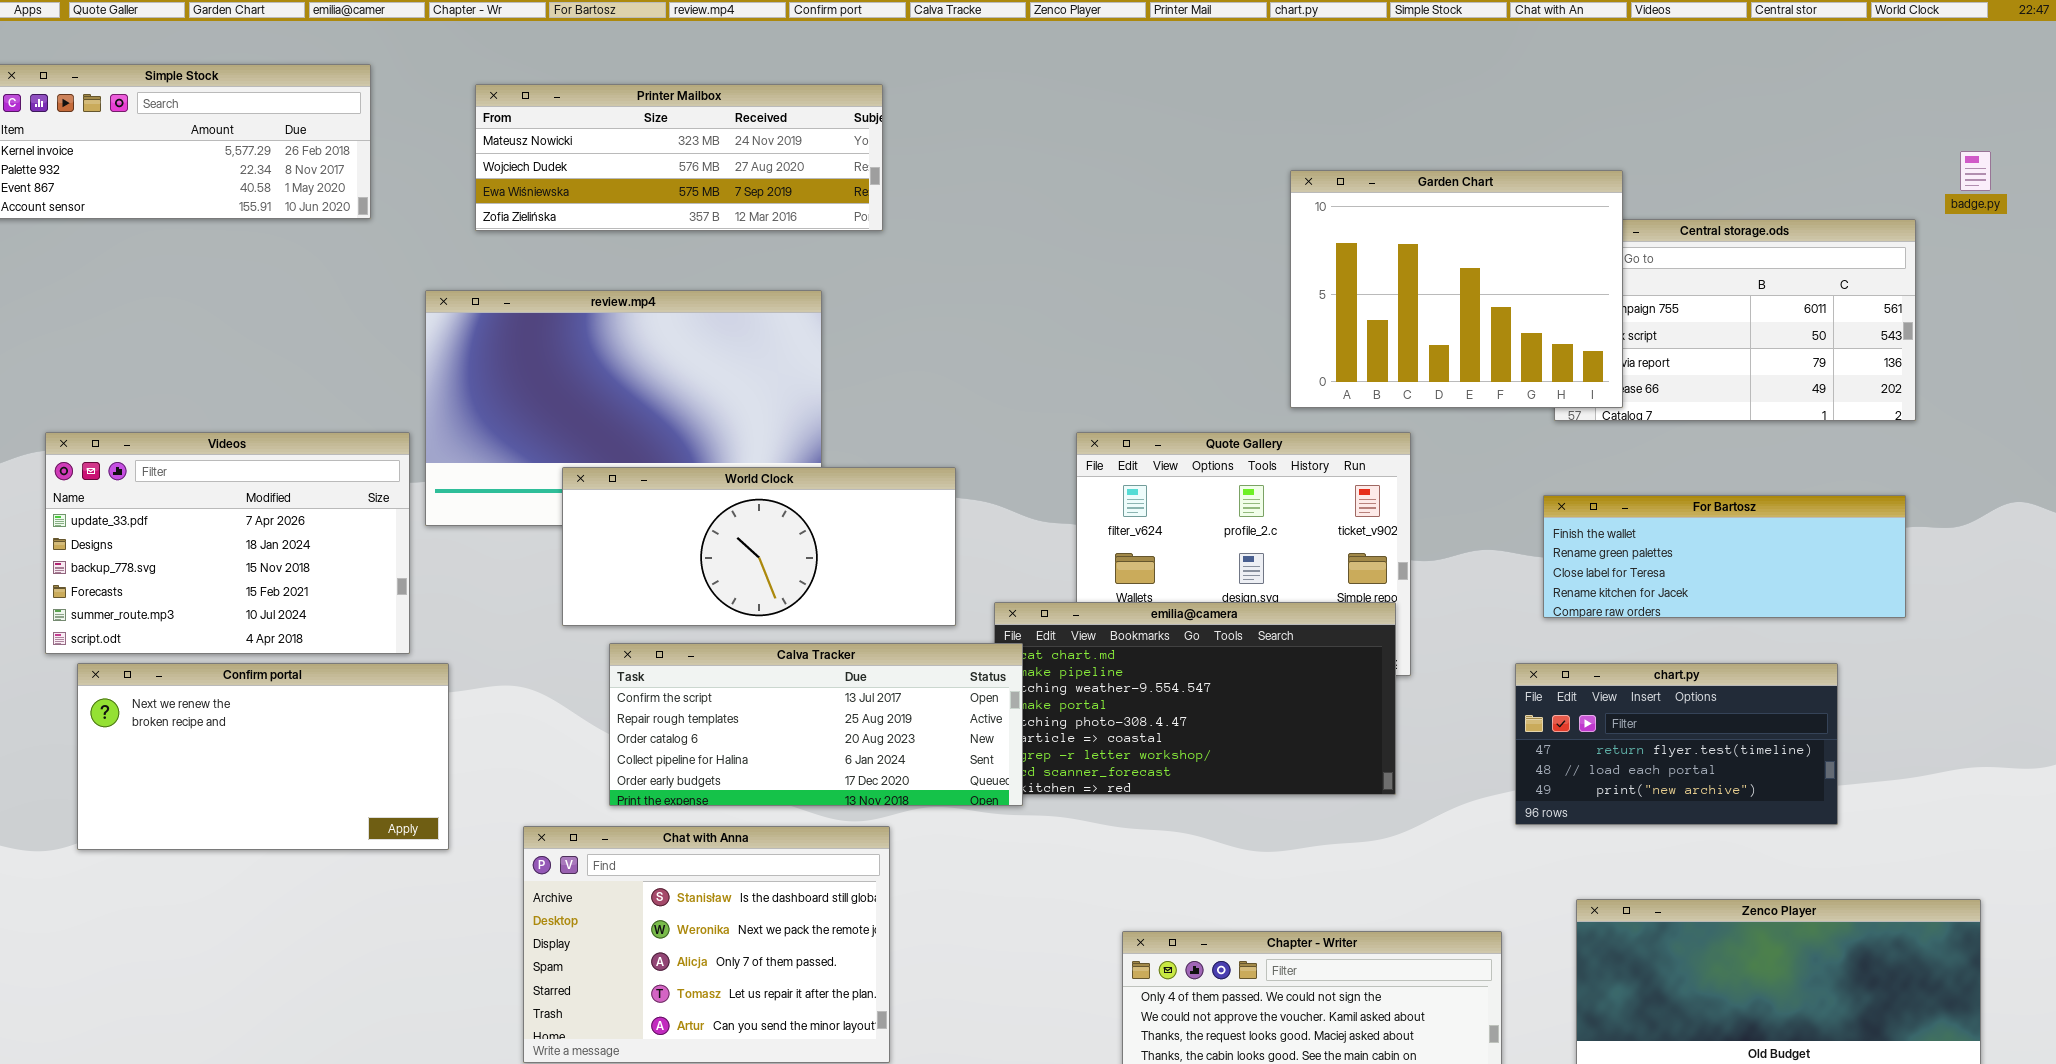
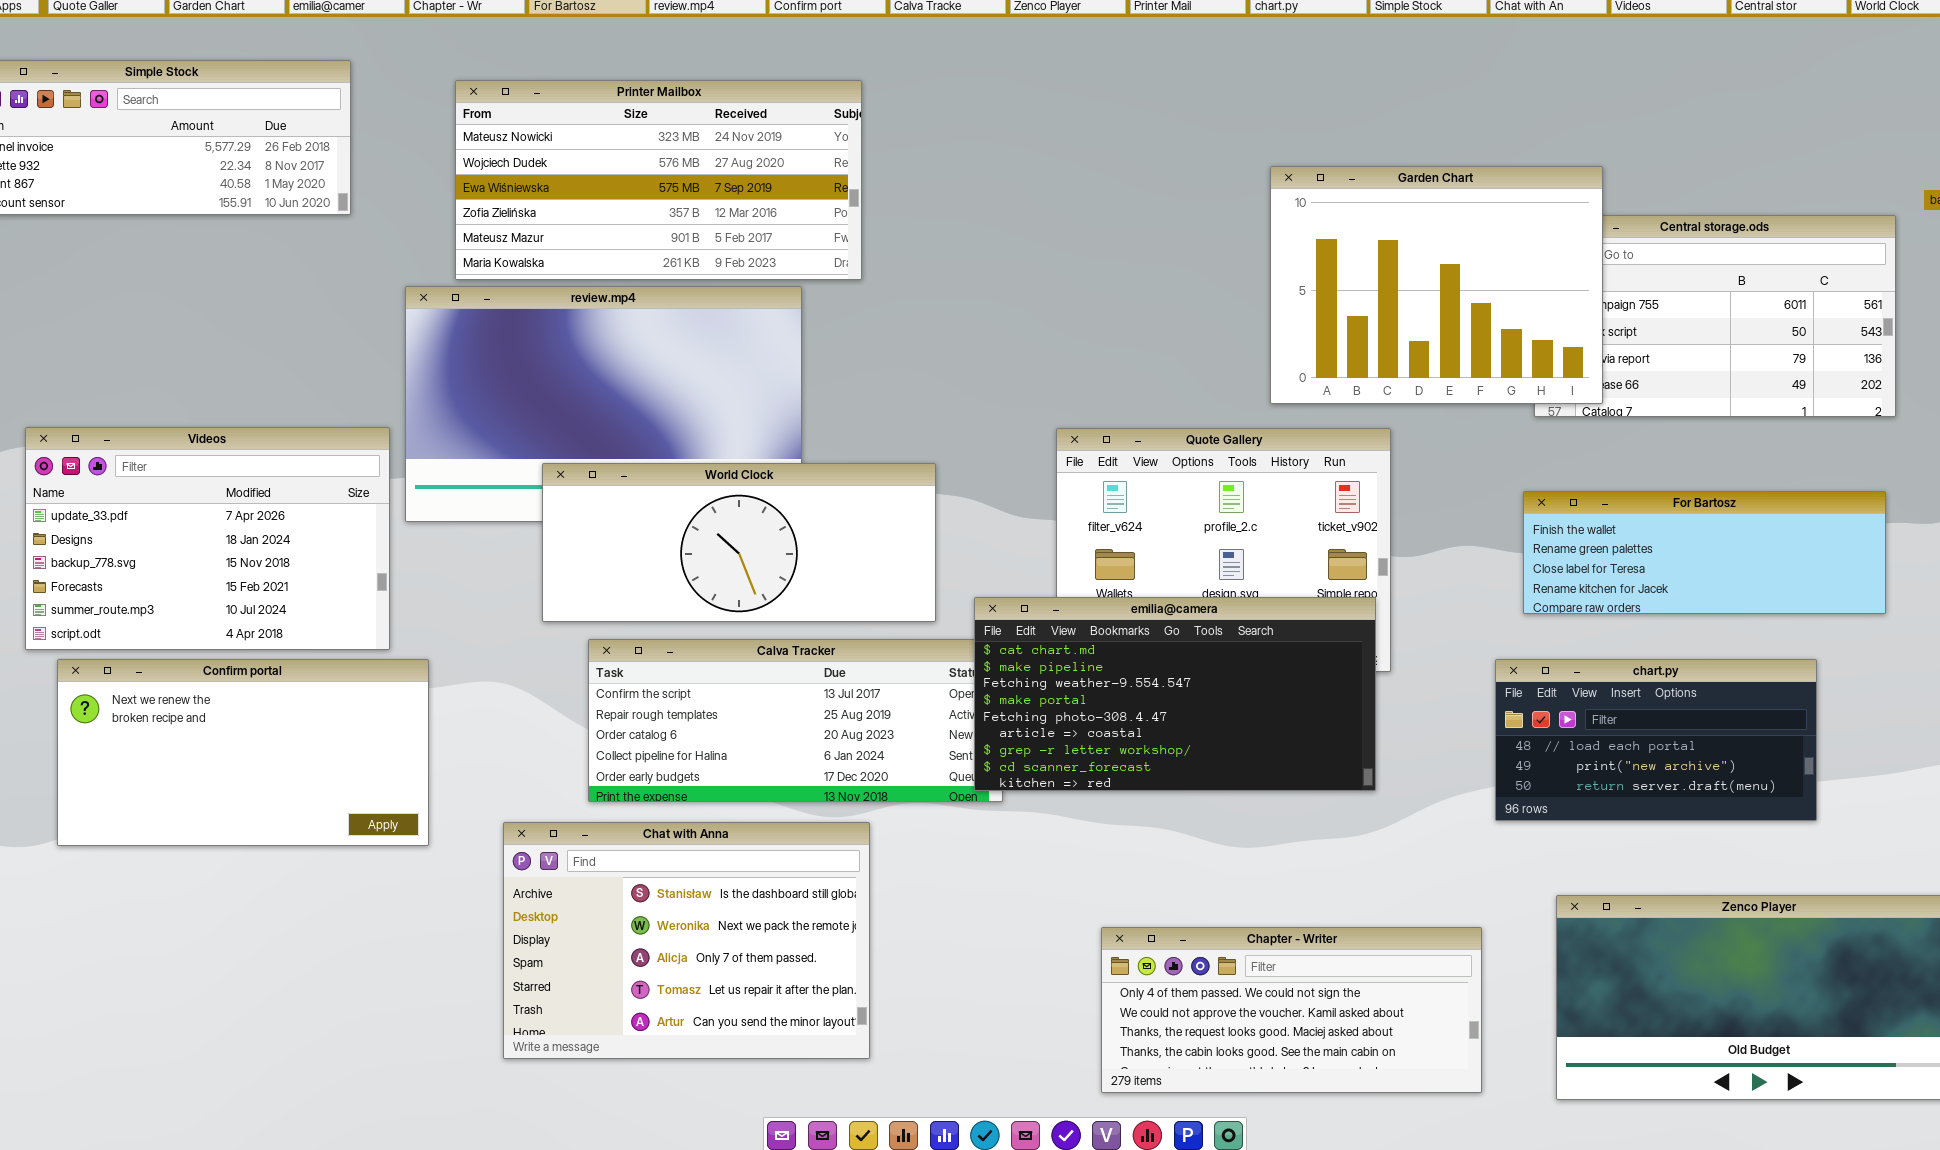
Printer Mailbox: [475,84,883,231] -> [455,80,862,280], resized
emilia@camera: [994,602,1396,795] -> [974,597,1376,791], raised
chart.py: [1515,663,1838,825] -> [1495,659,1817,821], scrolled down 1 row

